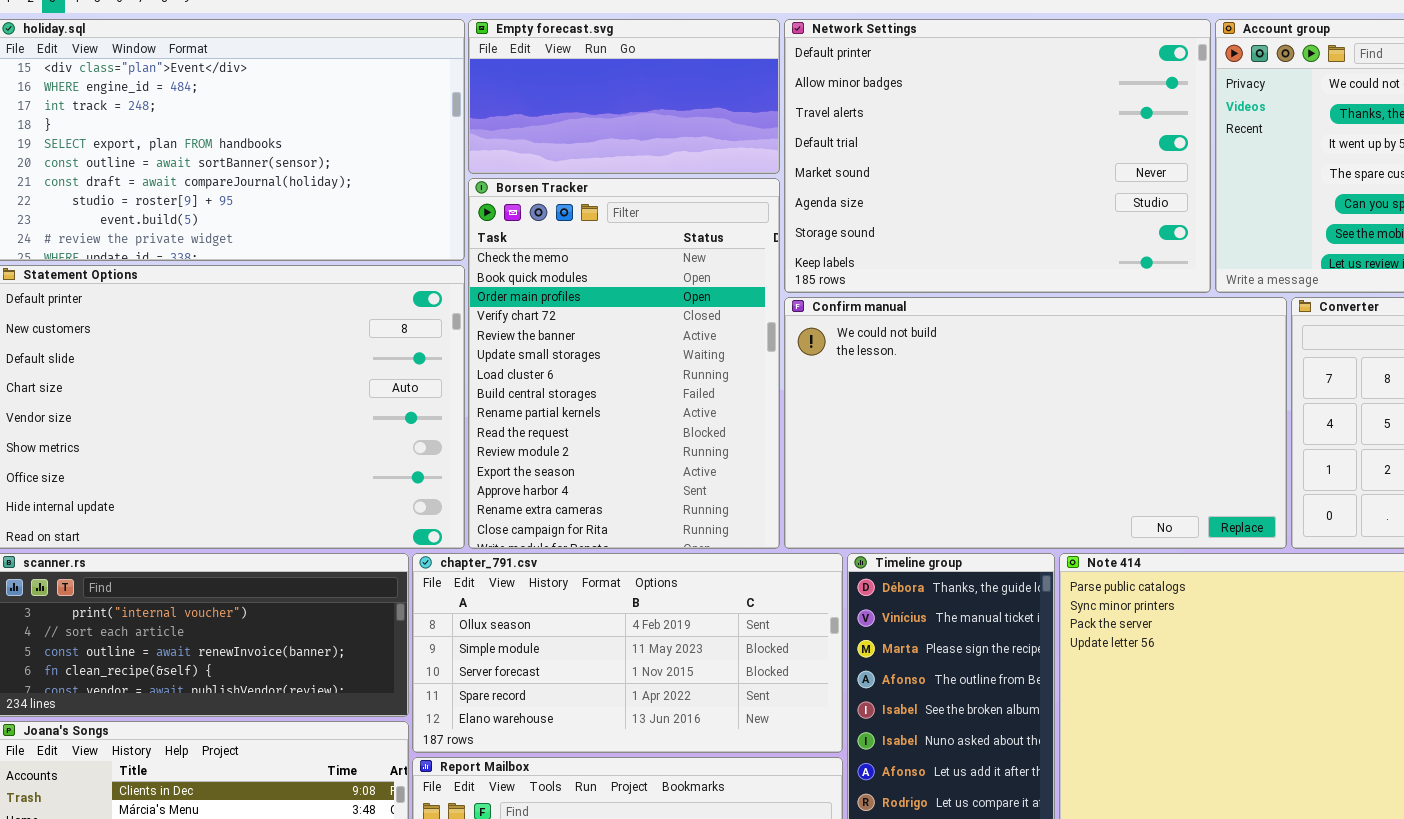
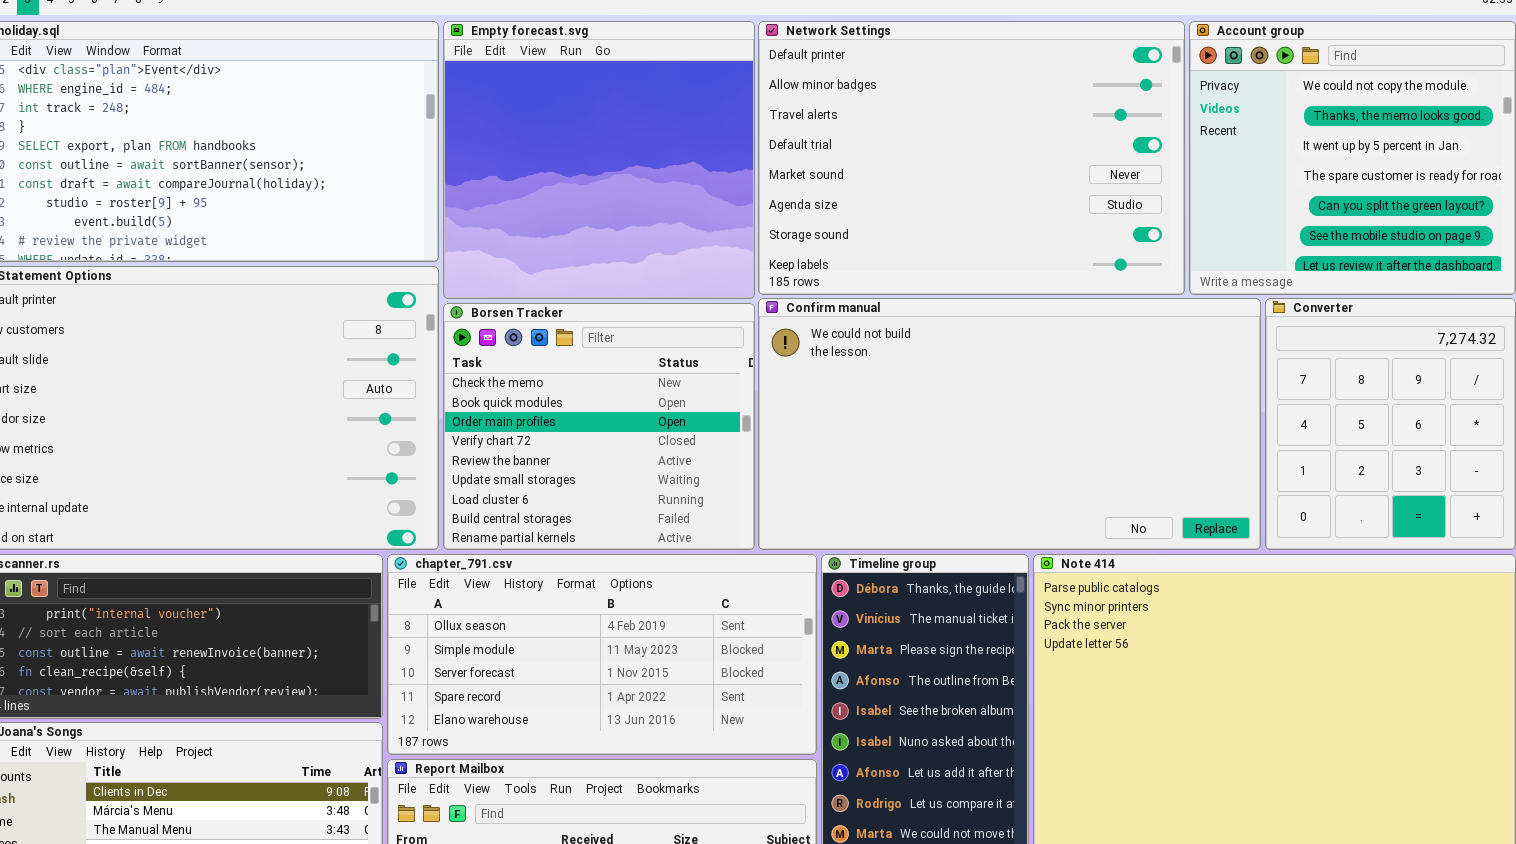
Empty forecast.svg: [468,19,780,174] -> [443,21,755,299], resized
Borsen Tracker: [468,178,780,549] -> [443,303,755,550], resized

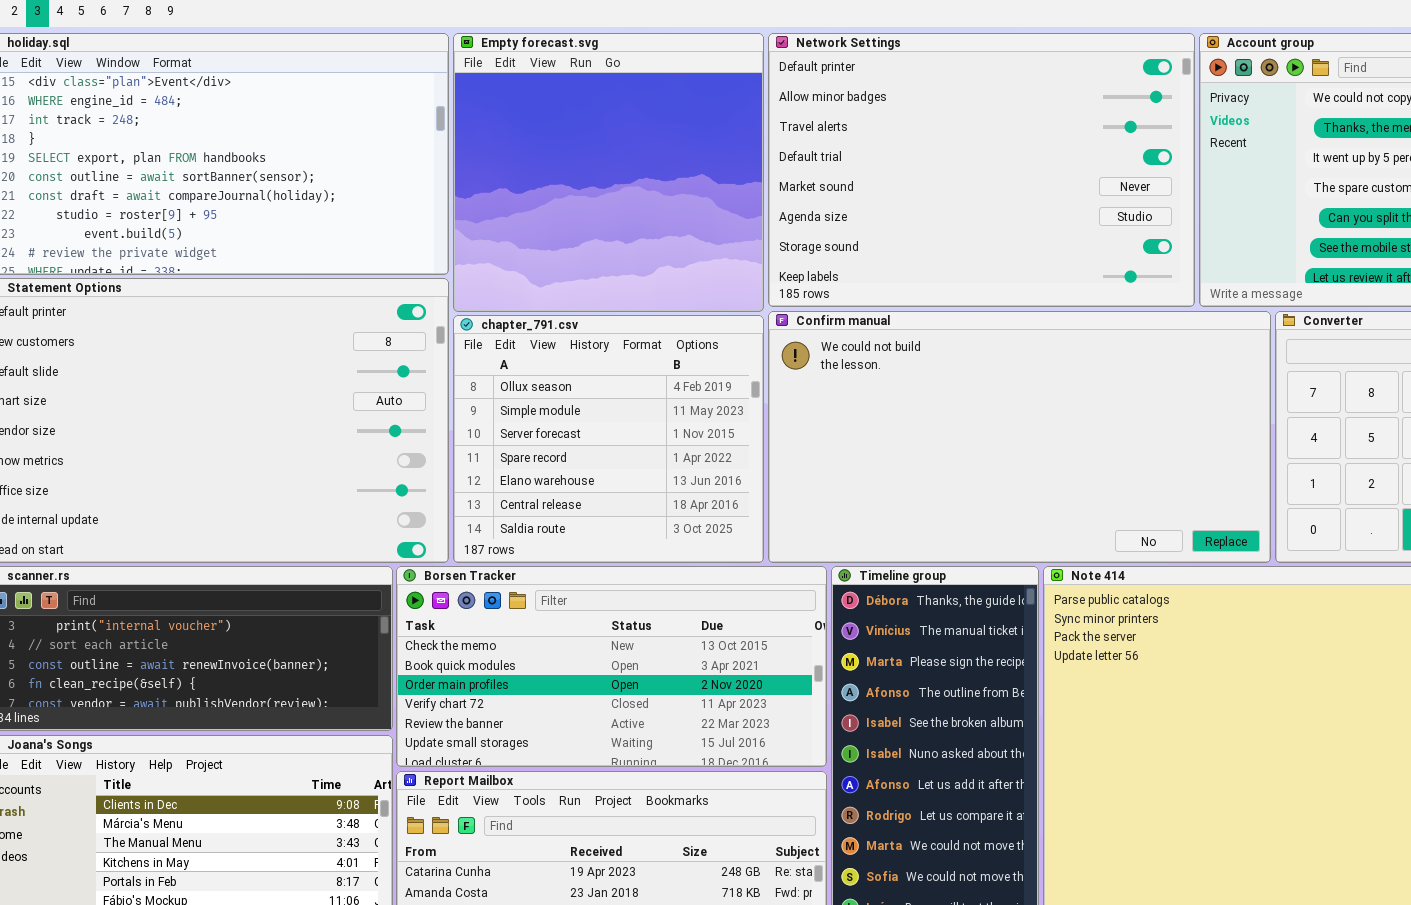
Borsen Tracker: [443,303,755,550] -> [396,566,827,767], moved, resized
chapter_791.csv: [387,554,817,755] -> [453,315,764,563], moved, resized

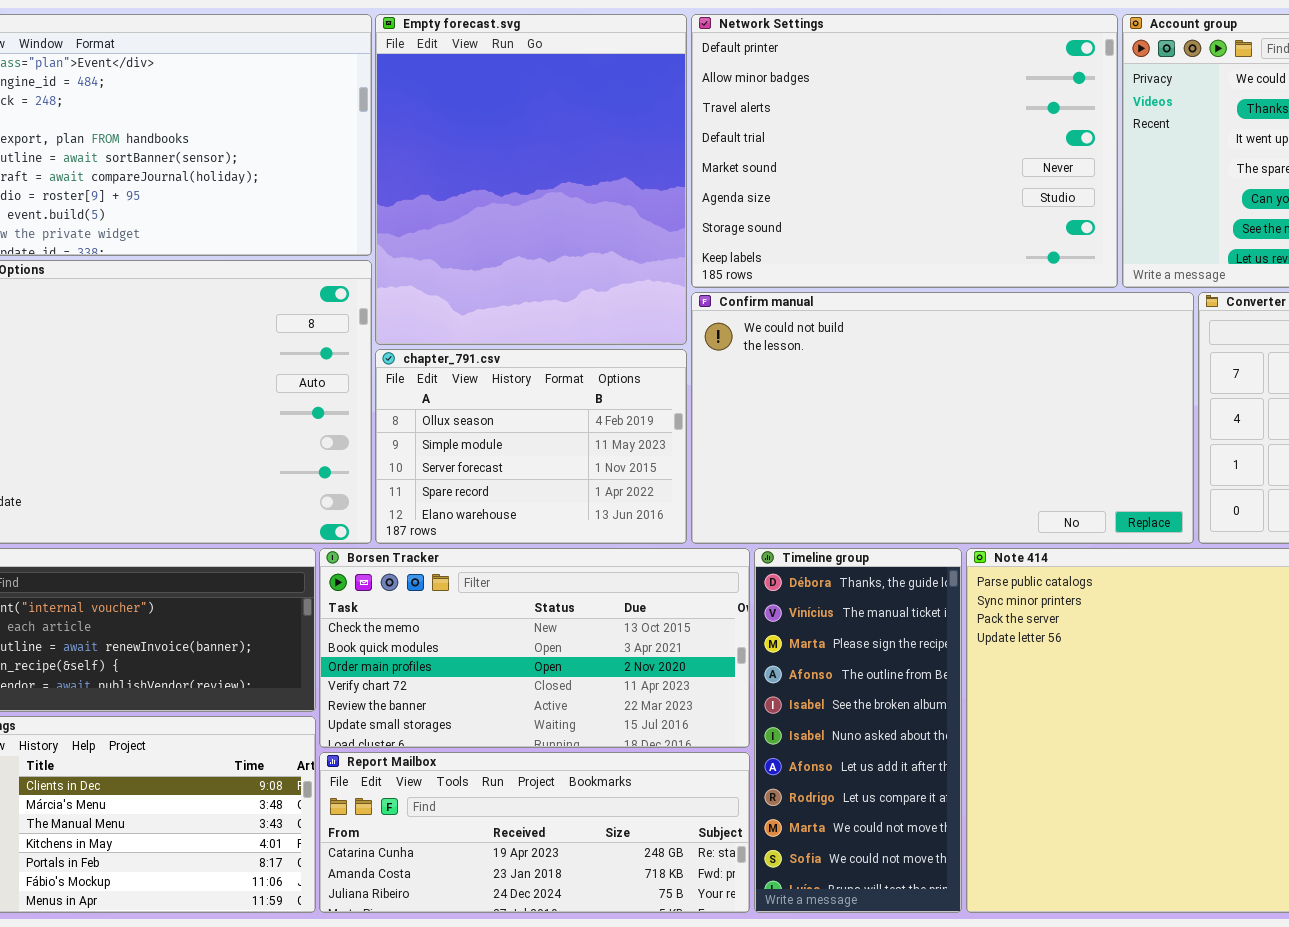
Empty forecast.svg: [453,33,764,312] -> [375,14,687,345], resized
chapter_791.csv: [453,315,764,563] -> [375,349,687,544], resized

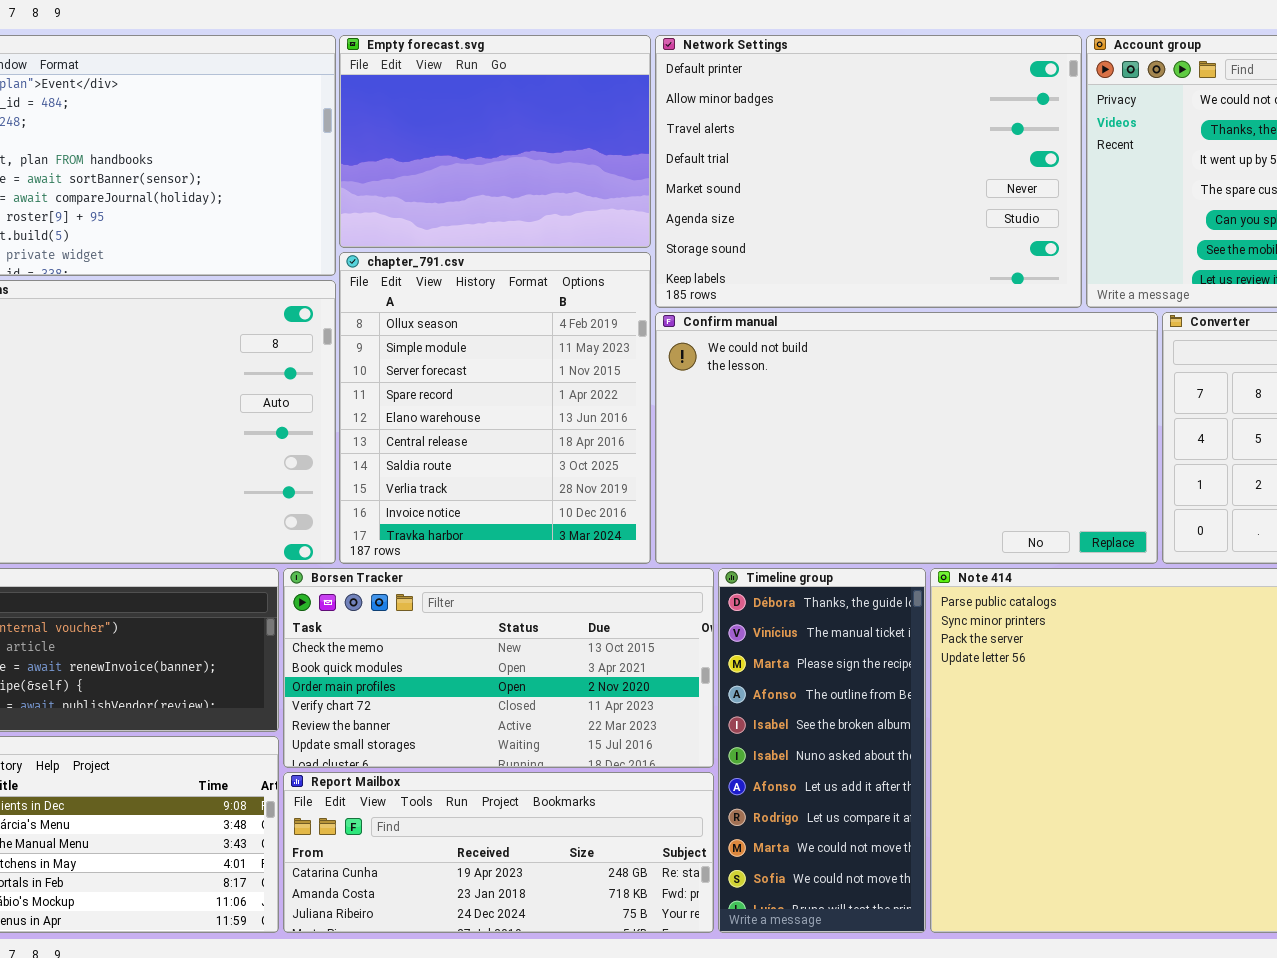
Empty forecast.svg: [375,14,687,345] -> [339,35,651,248], resized
chapter_791.csv: [375,349,687,544] -> [339,252,651,564], resized

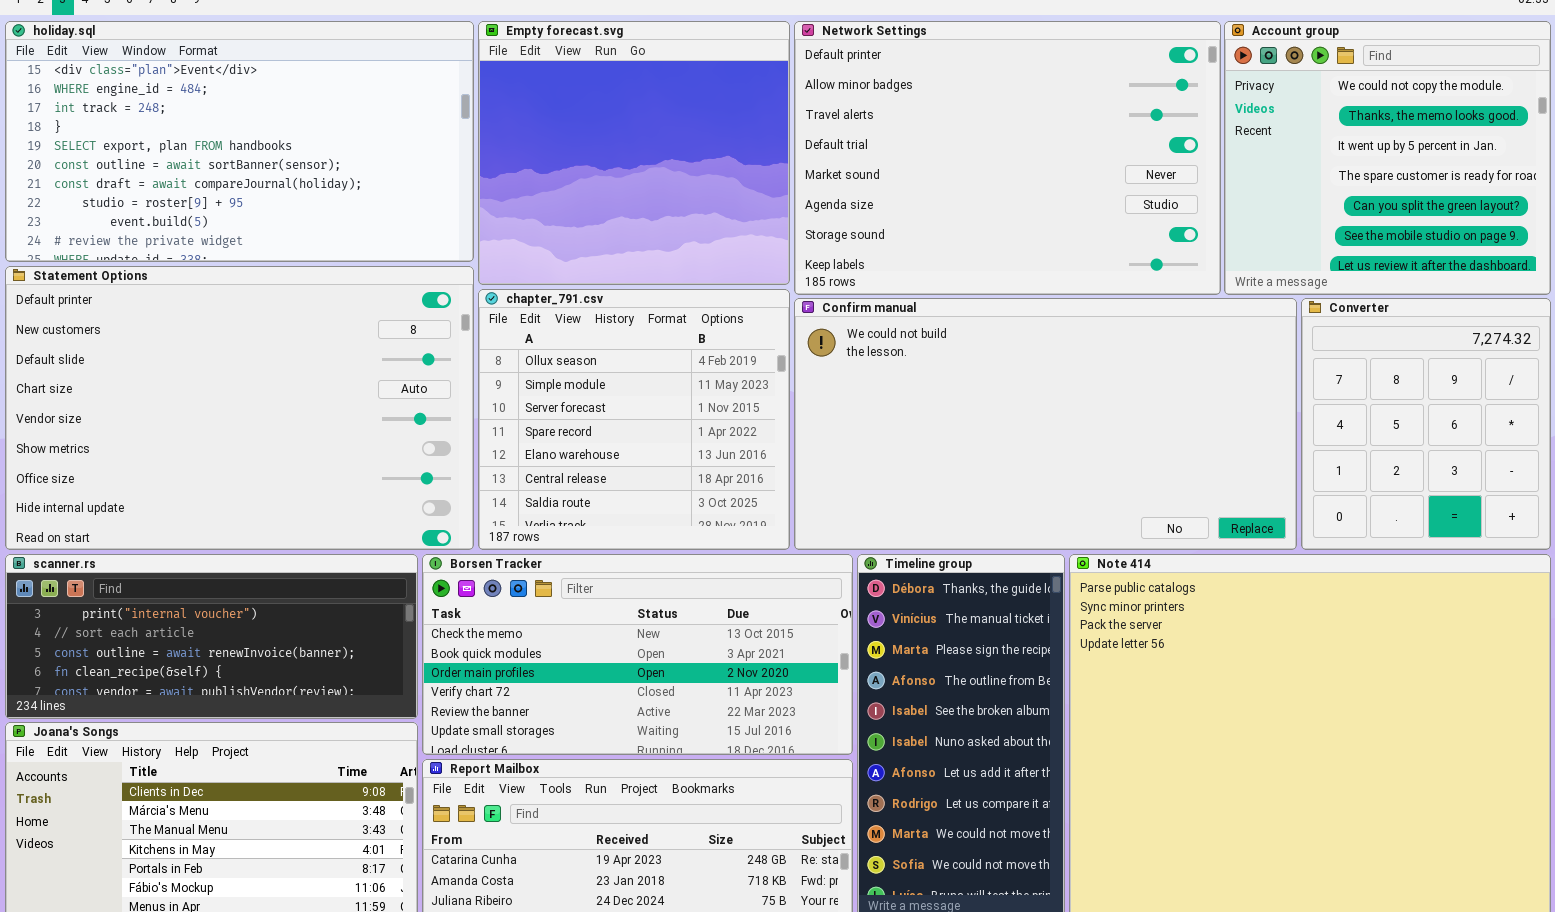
Empty forecast.svg: [339,35,651,248] -> [478,21,790,285], resized
chapter_791.csv: [339,252,651,564] -> [478,289,790,550], resized

